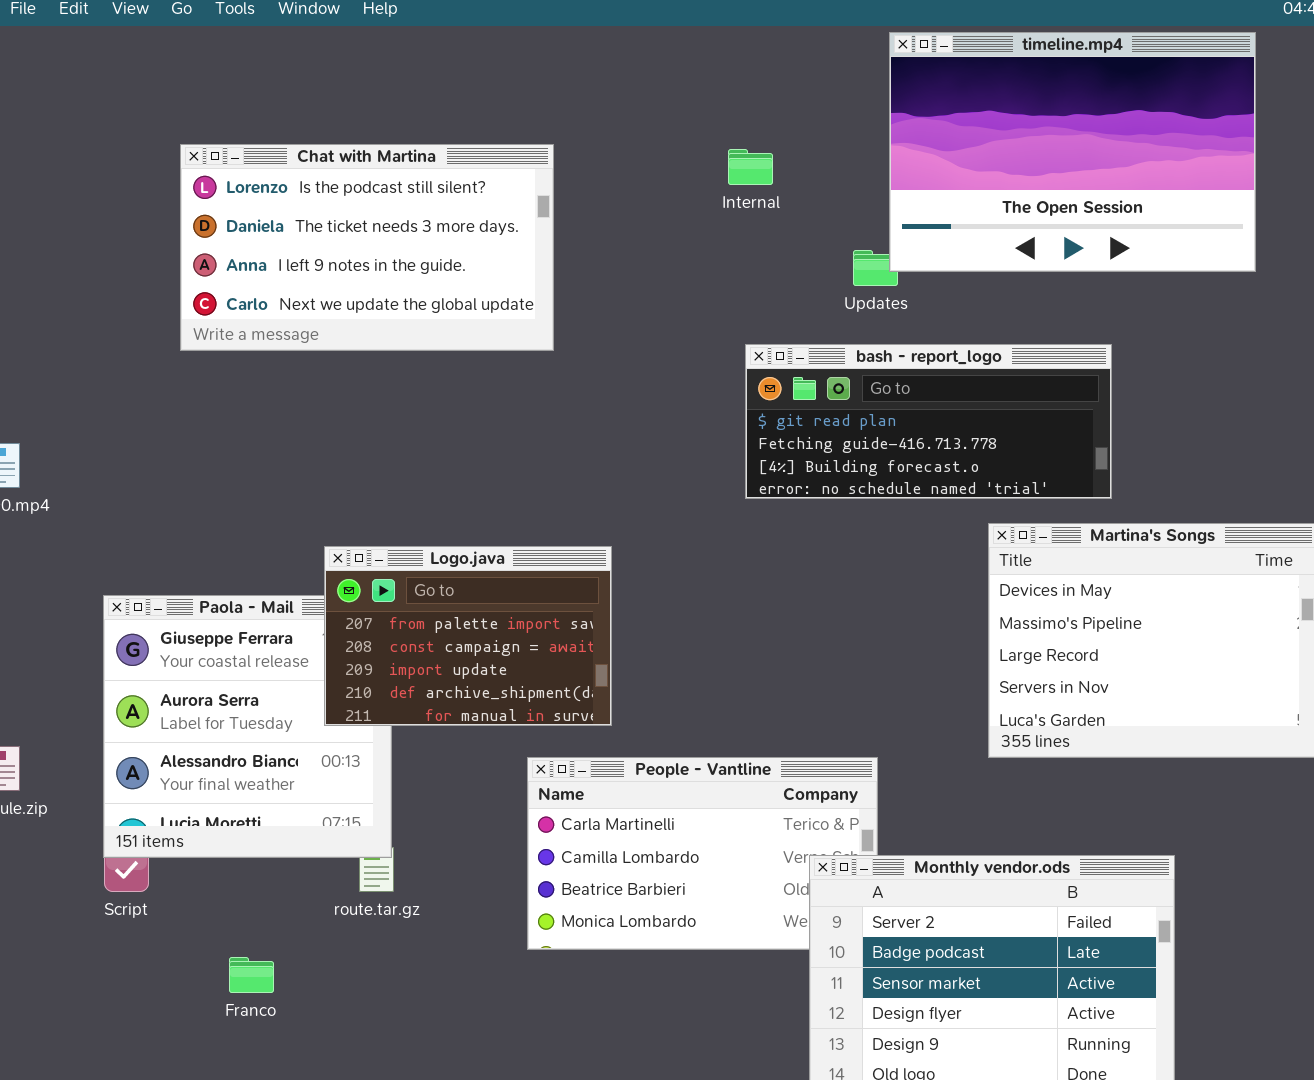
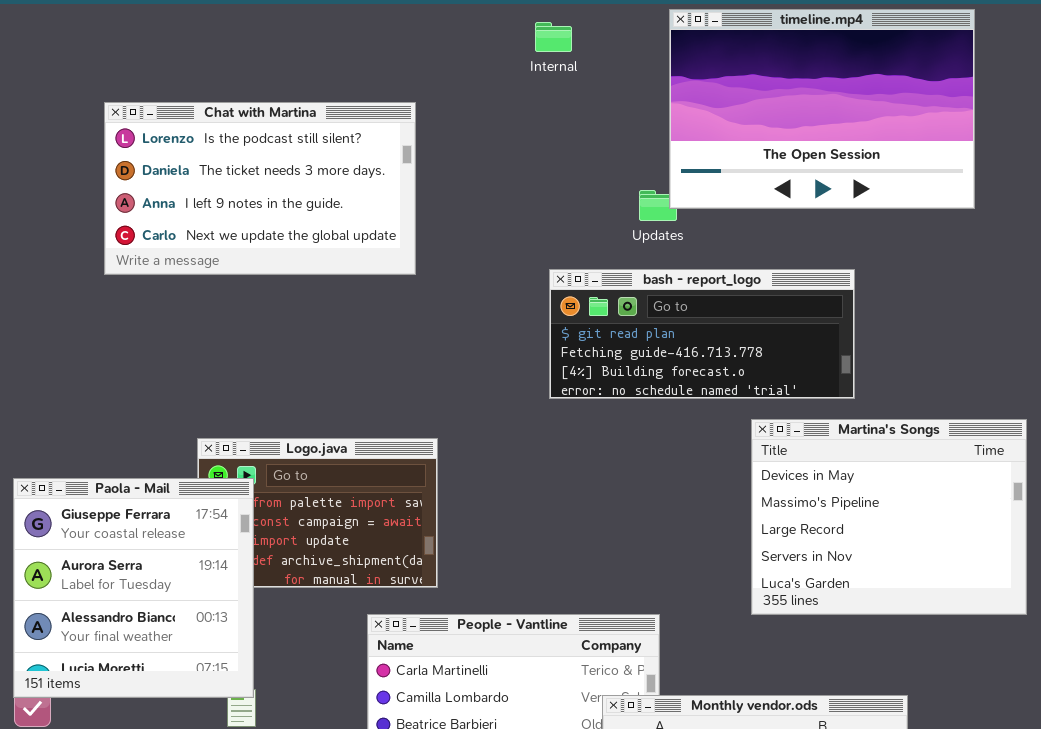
Chat with Martina: [180,144,554,351] -> [104,102,416,275], moved
Internal: [728,149,773,185] -> [535,22,572,52], moved
Paola - Mail: [103,595,392,858] -> [13,478,254,698], raised

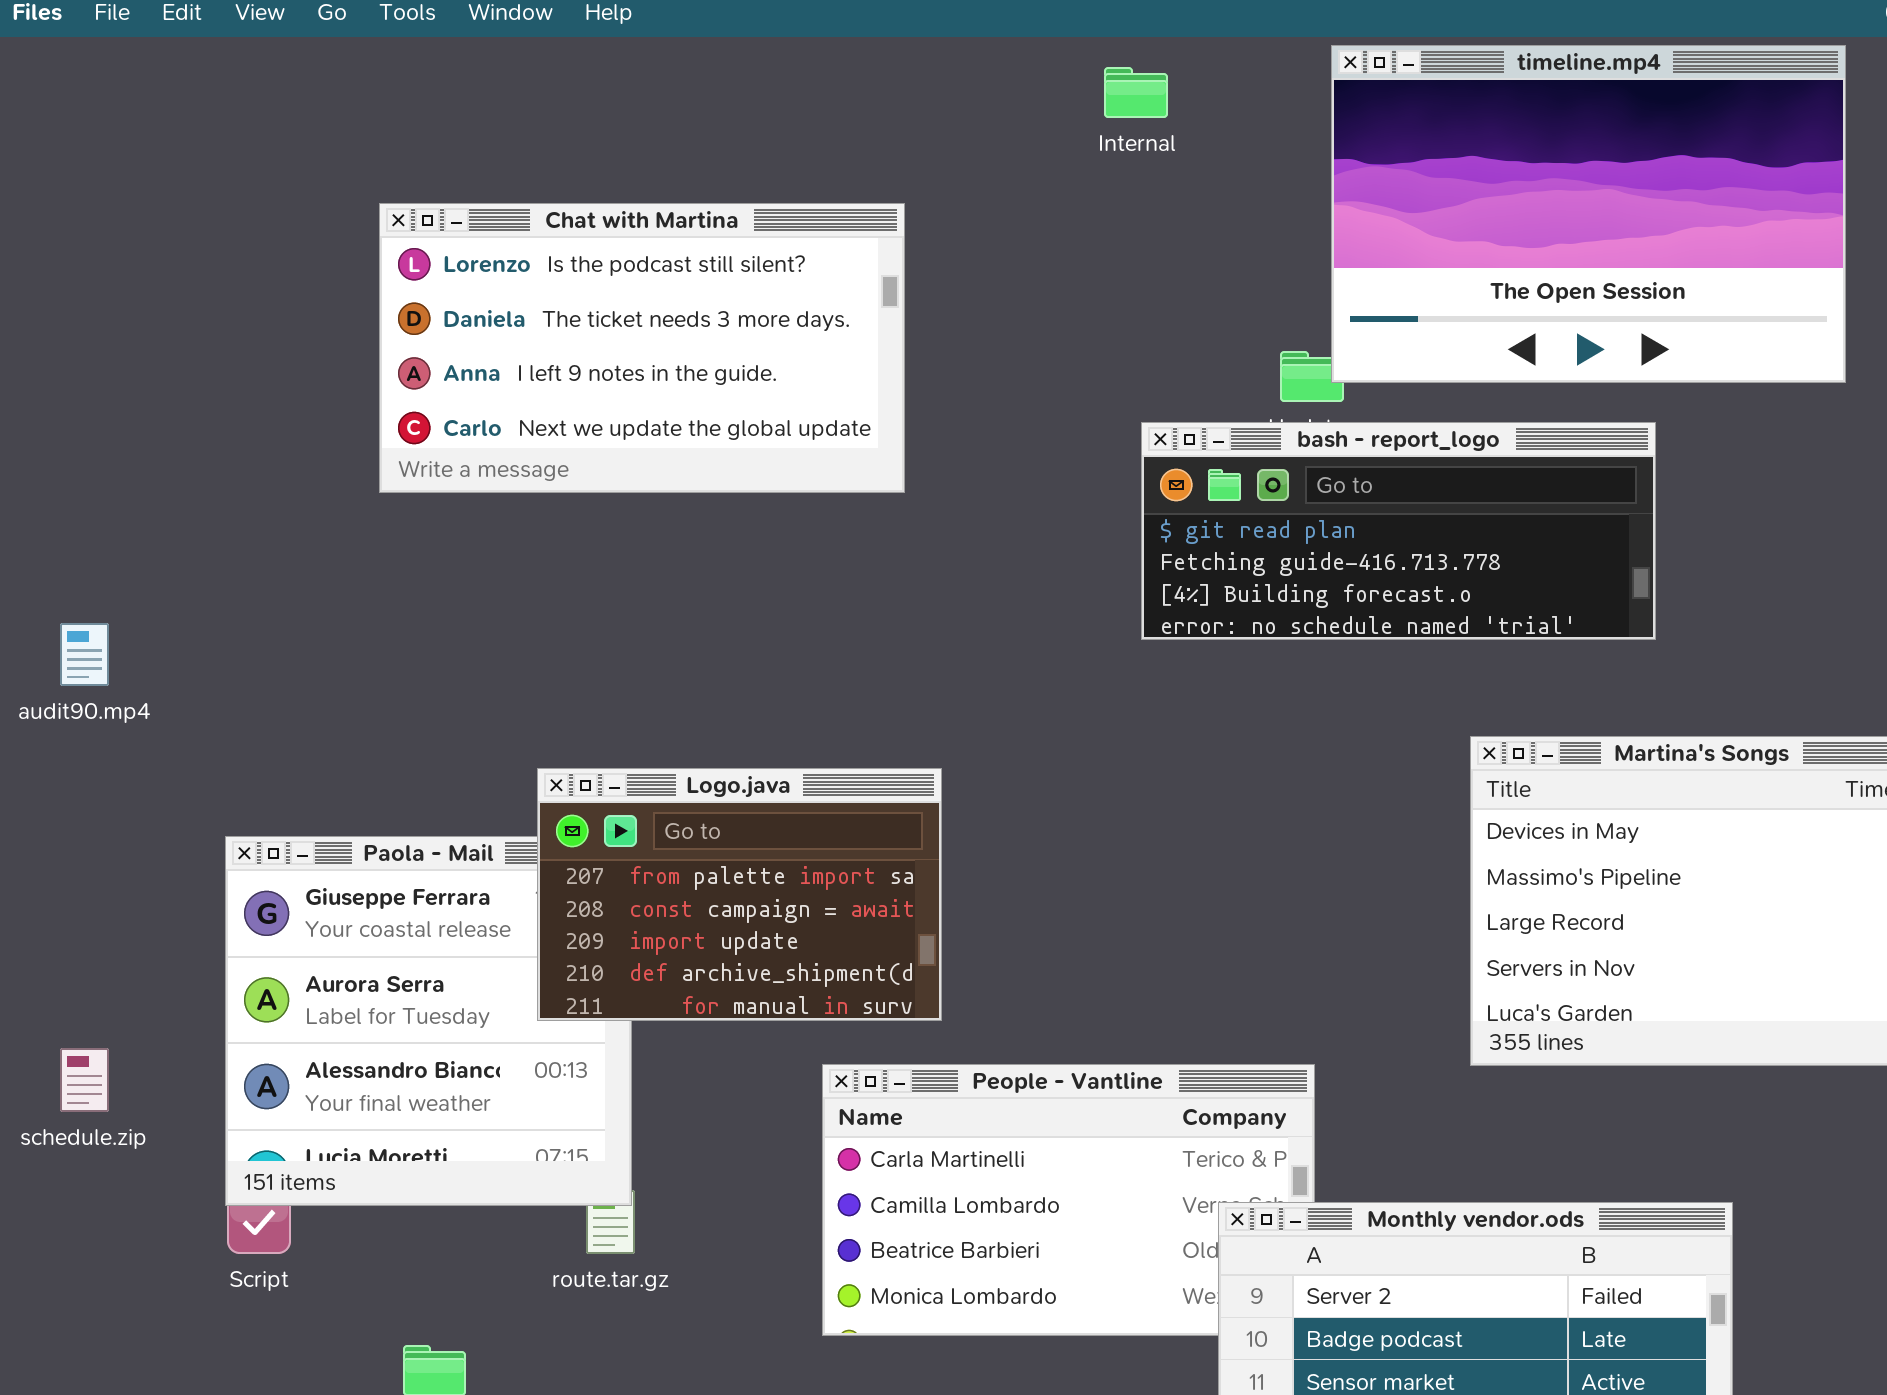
bash - report_logo: [549,269,855,399] -> [1141,422,1656,640], moved
Logo.java: [197,438,438,588] -> [537,768,942,1021], raised

